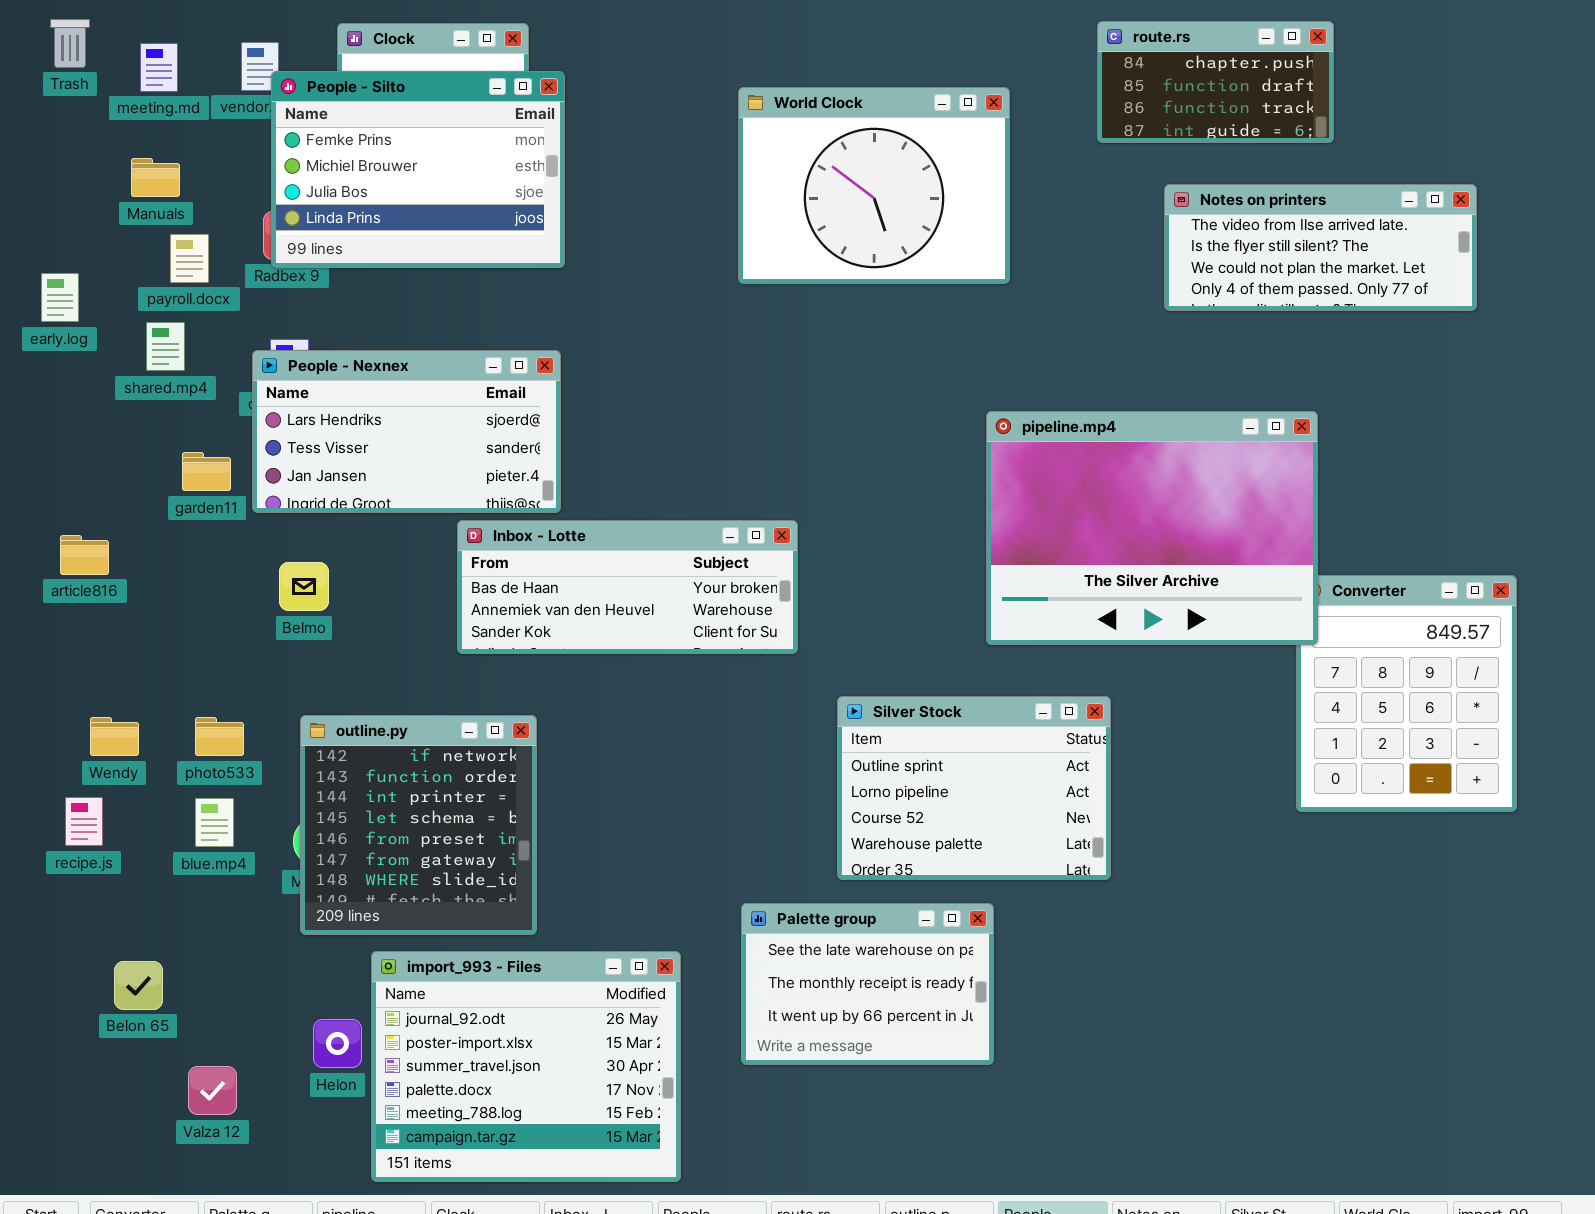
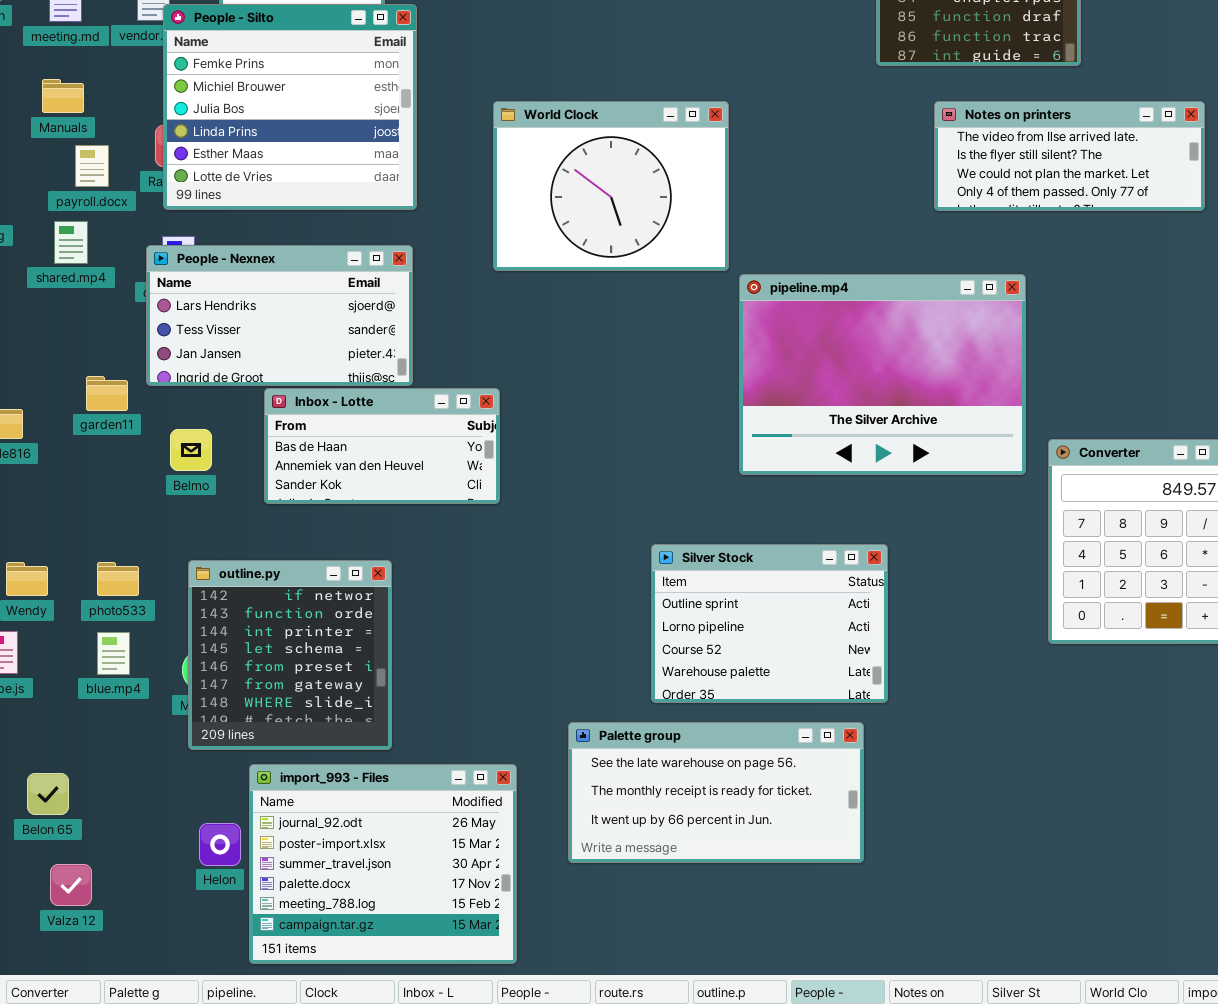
People - Silto: [271,71,565,268] -> [163,4,417,210], resized
World Clock: [738,87,1010,284] -> [493,101,729,271], moved
pipeline.mp4: [986,411,1318,645] -> [739,274,1026,475], moved
garden11: [182,452,231,491] -> [86,376,128,411], moved
Inbox - Lotte: [457,520,798,654] -> [264,388,500,504], moved, resized
Palette group: [741,903,994,1065] -> [568,722,864,863], resized
Valza 12: [188,1066,237,1115] -> [50,864,92,906], moved

